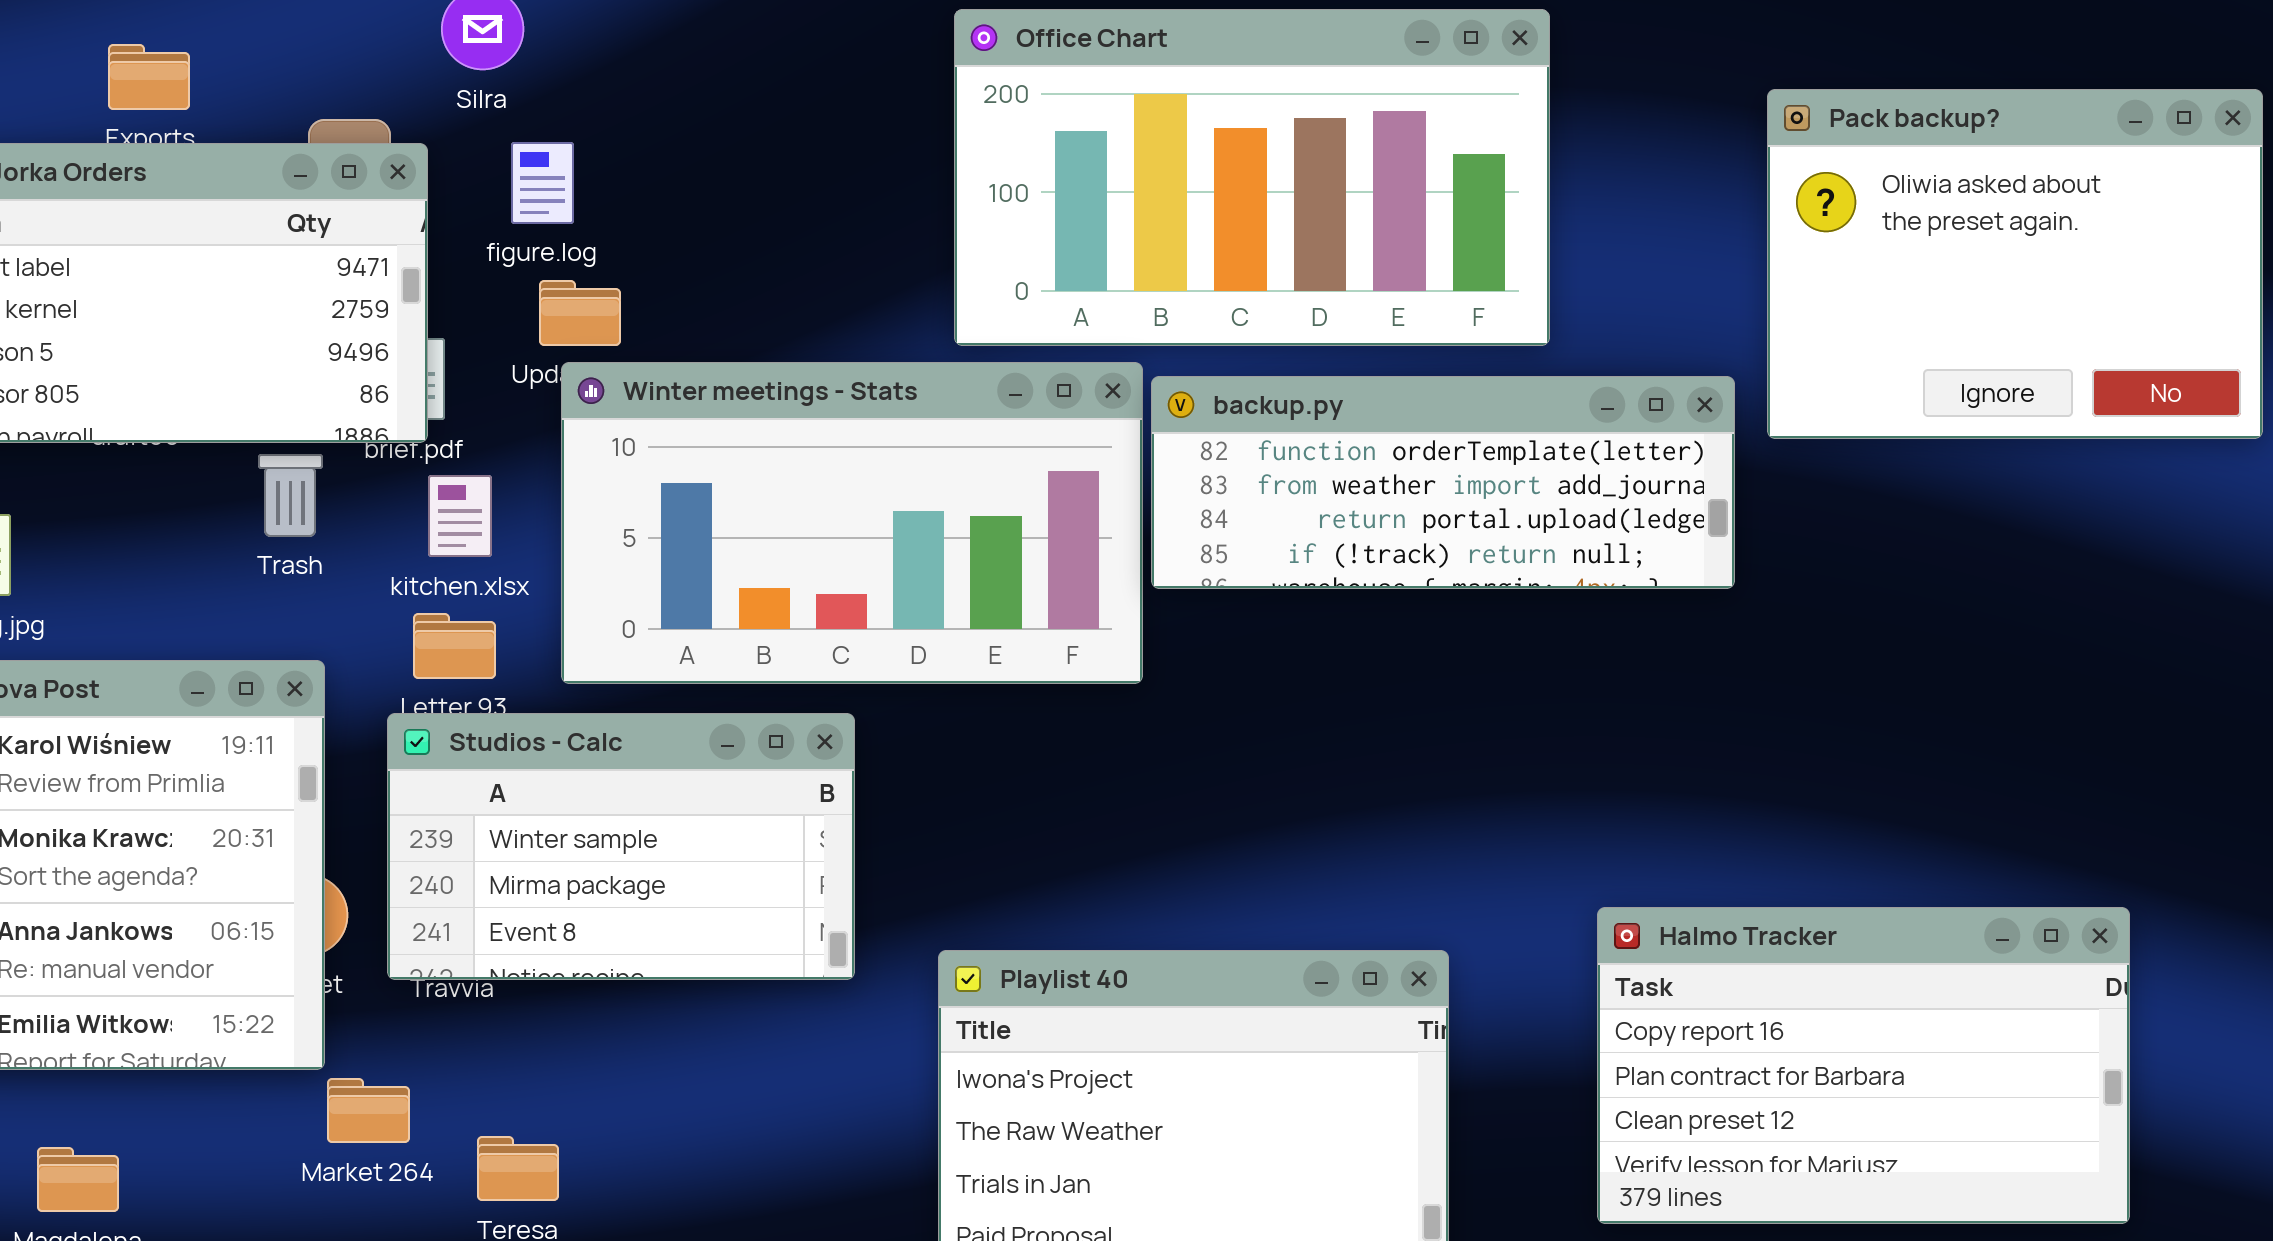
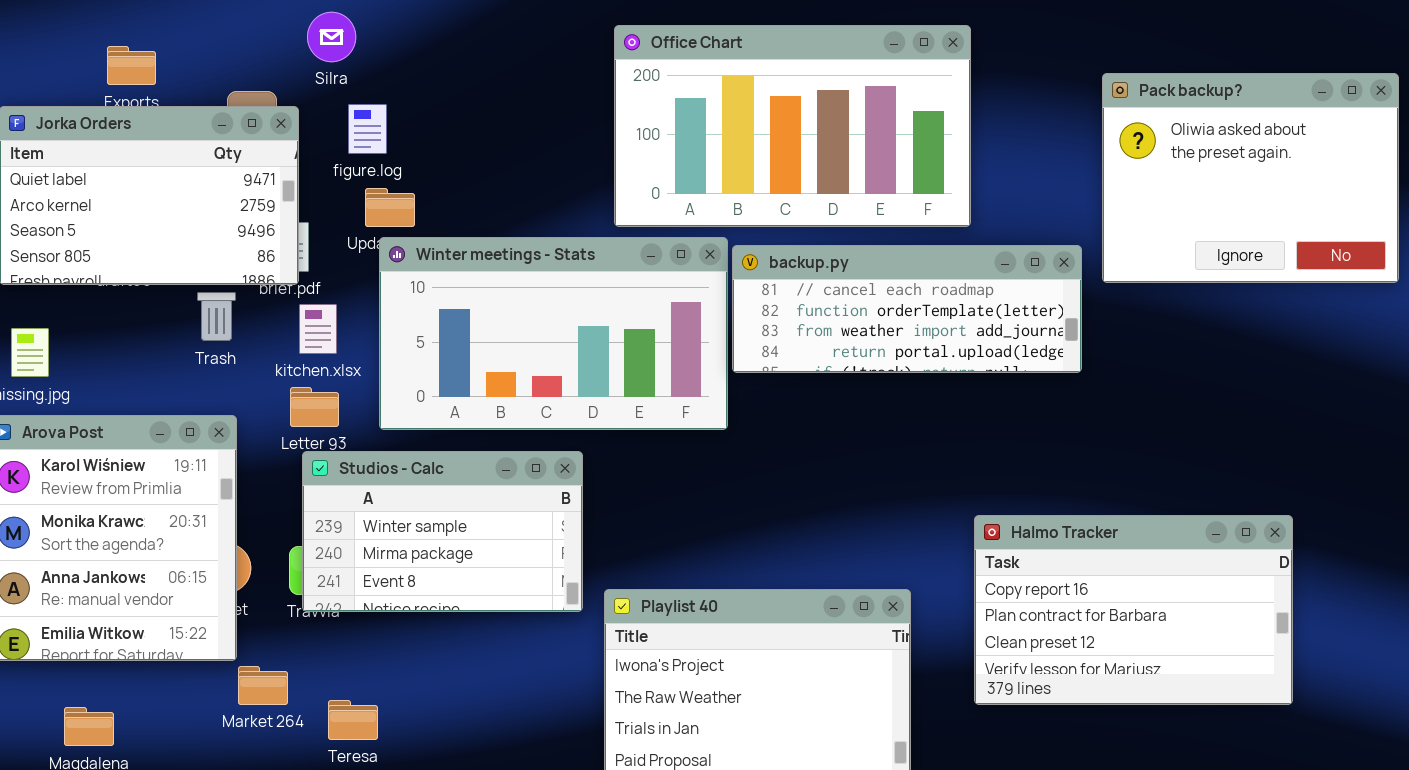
backup.py: [1151,376,1735,589] -> [732,245,1082,373], scrolled up 1 row
Studios - Calc: [387,713,855,980] -> [302,451,583,612], moved
Halmo Tracker: [1597,907,2130,1224] -> [974,515,1293,705], moved

